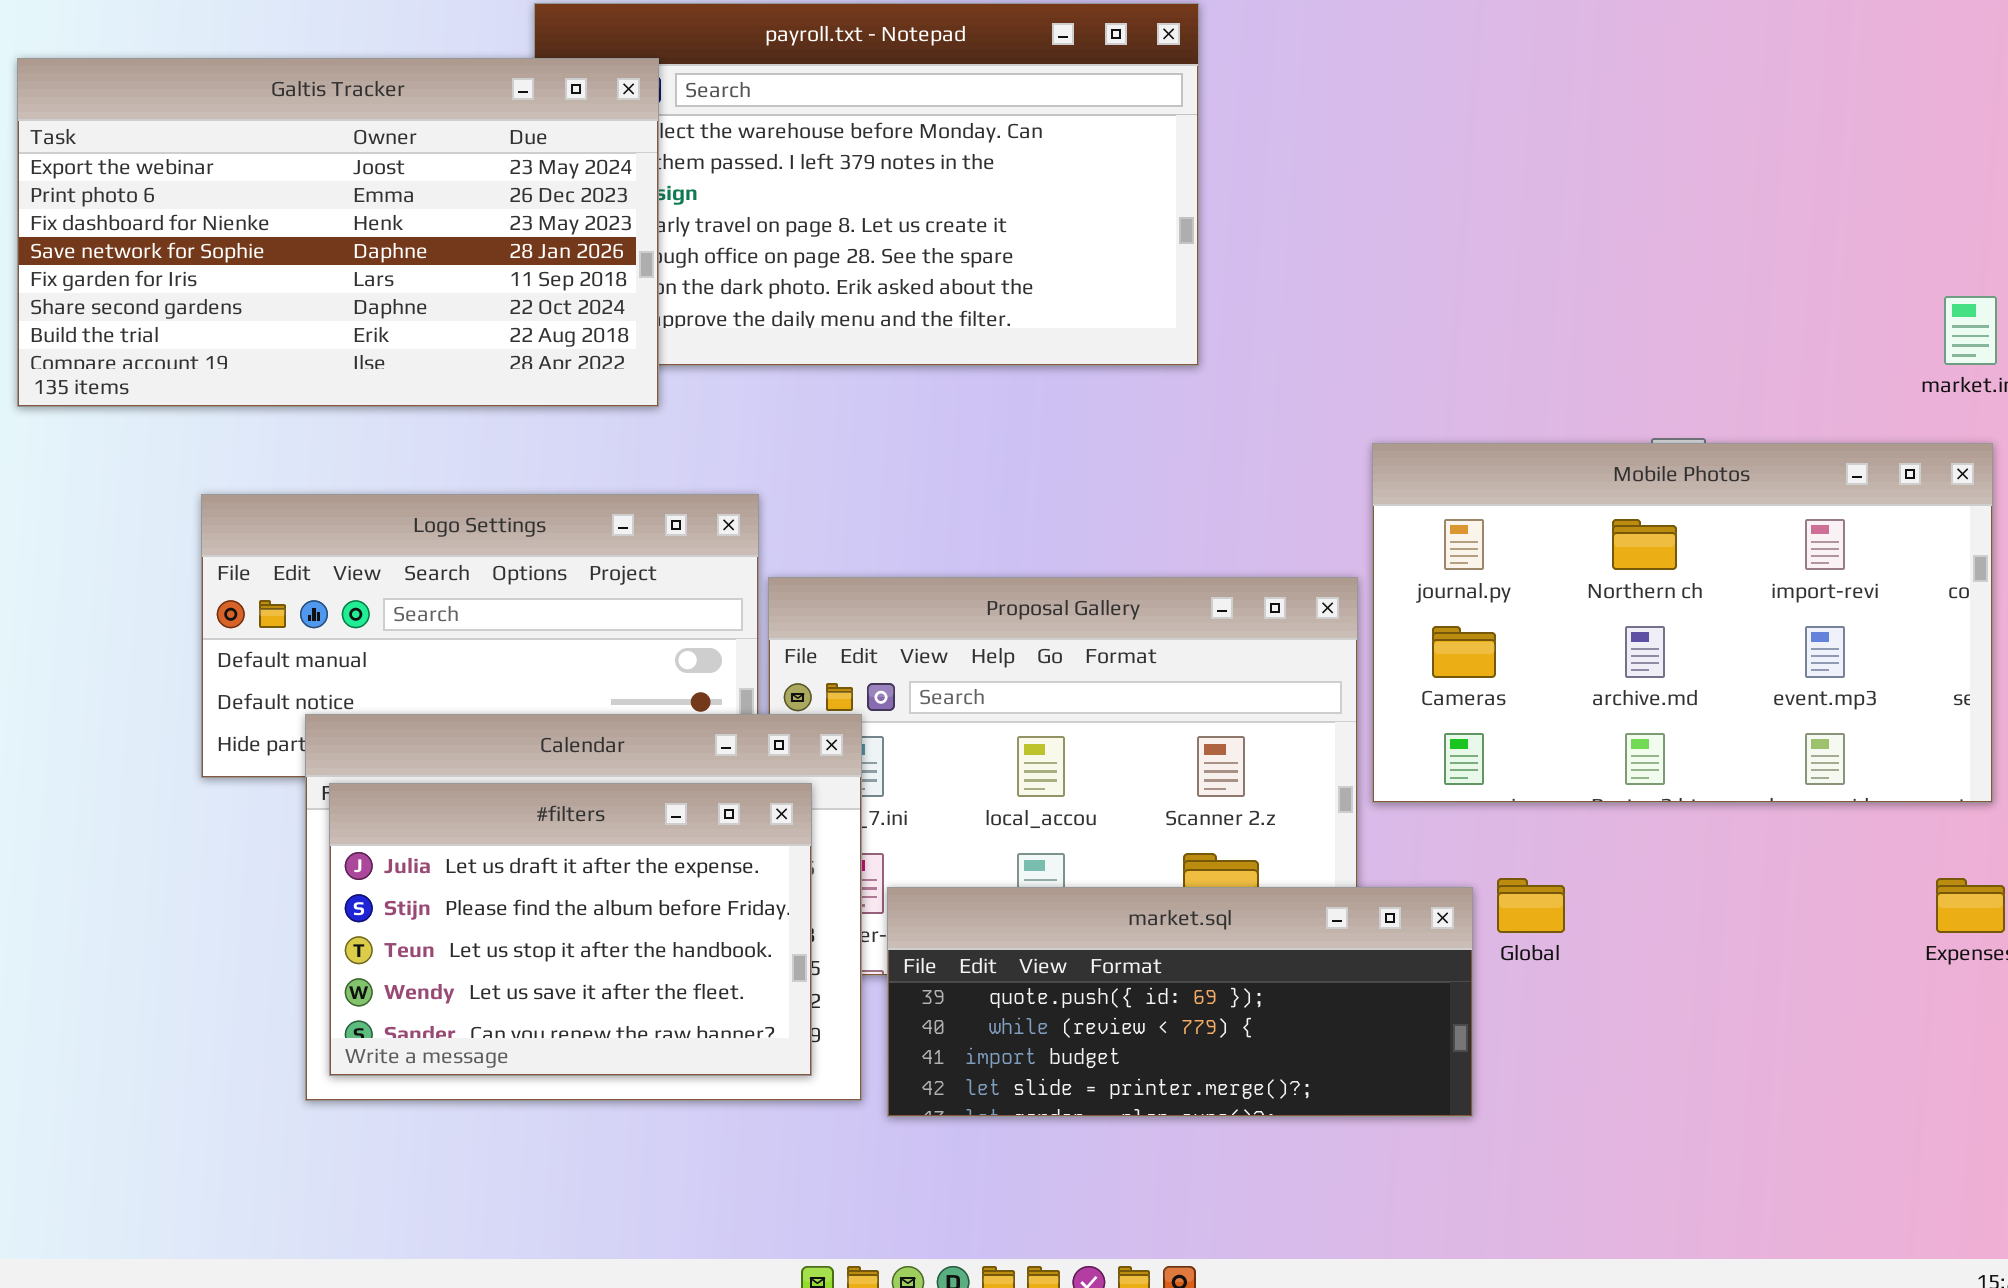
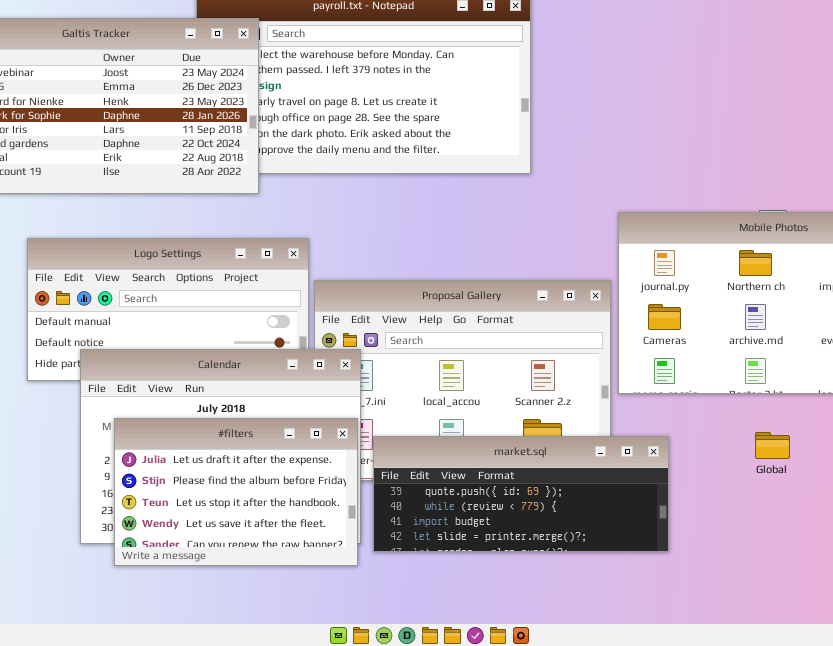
#filters: [329,783,812,1076] -> [114,418,358,566], moved
Global: [1497,878,1565,933] -> [755,432,790,459], moved

